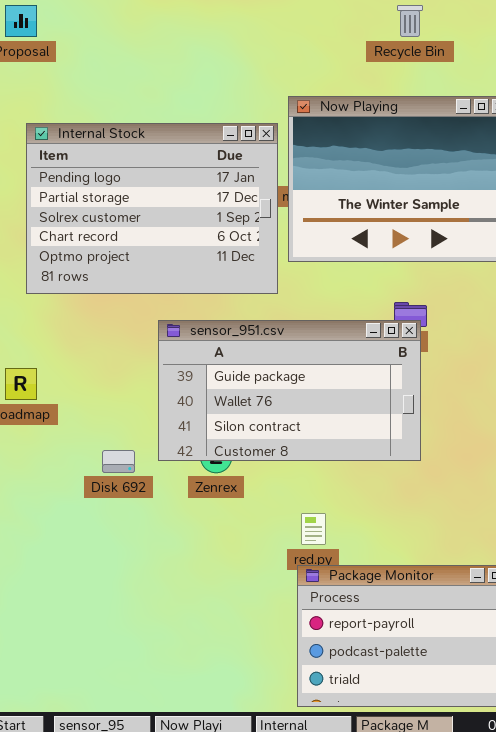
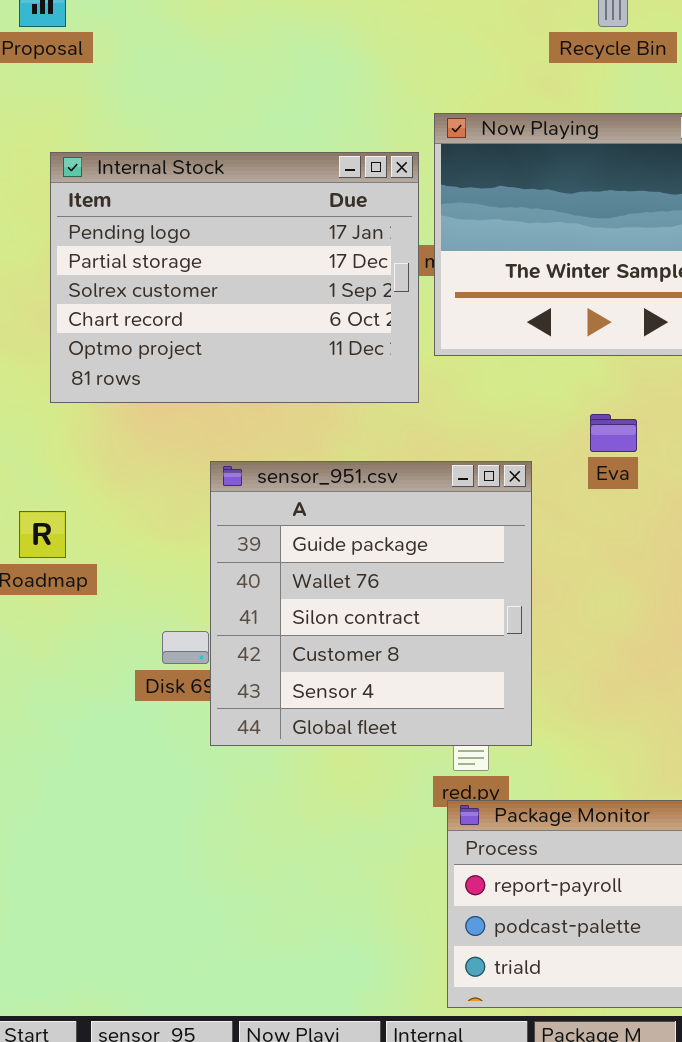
sensor_951.csv: [158,320,421,461] -> [210,461,532,746], moved, resized

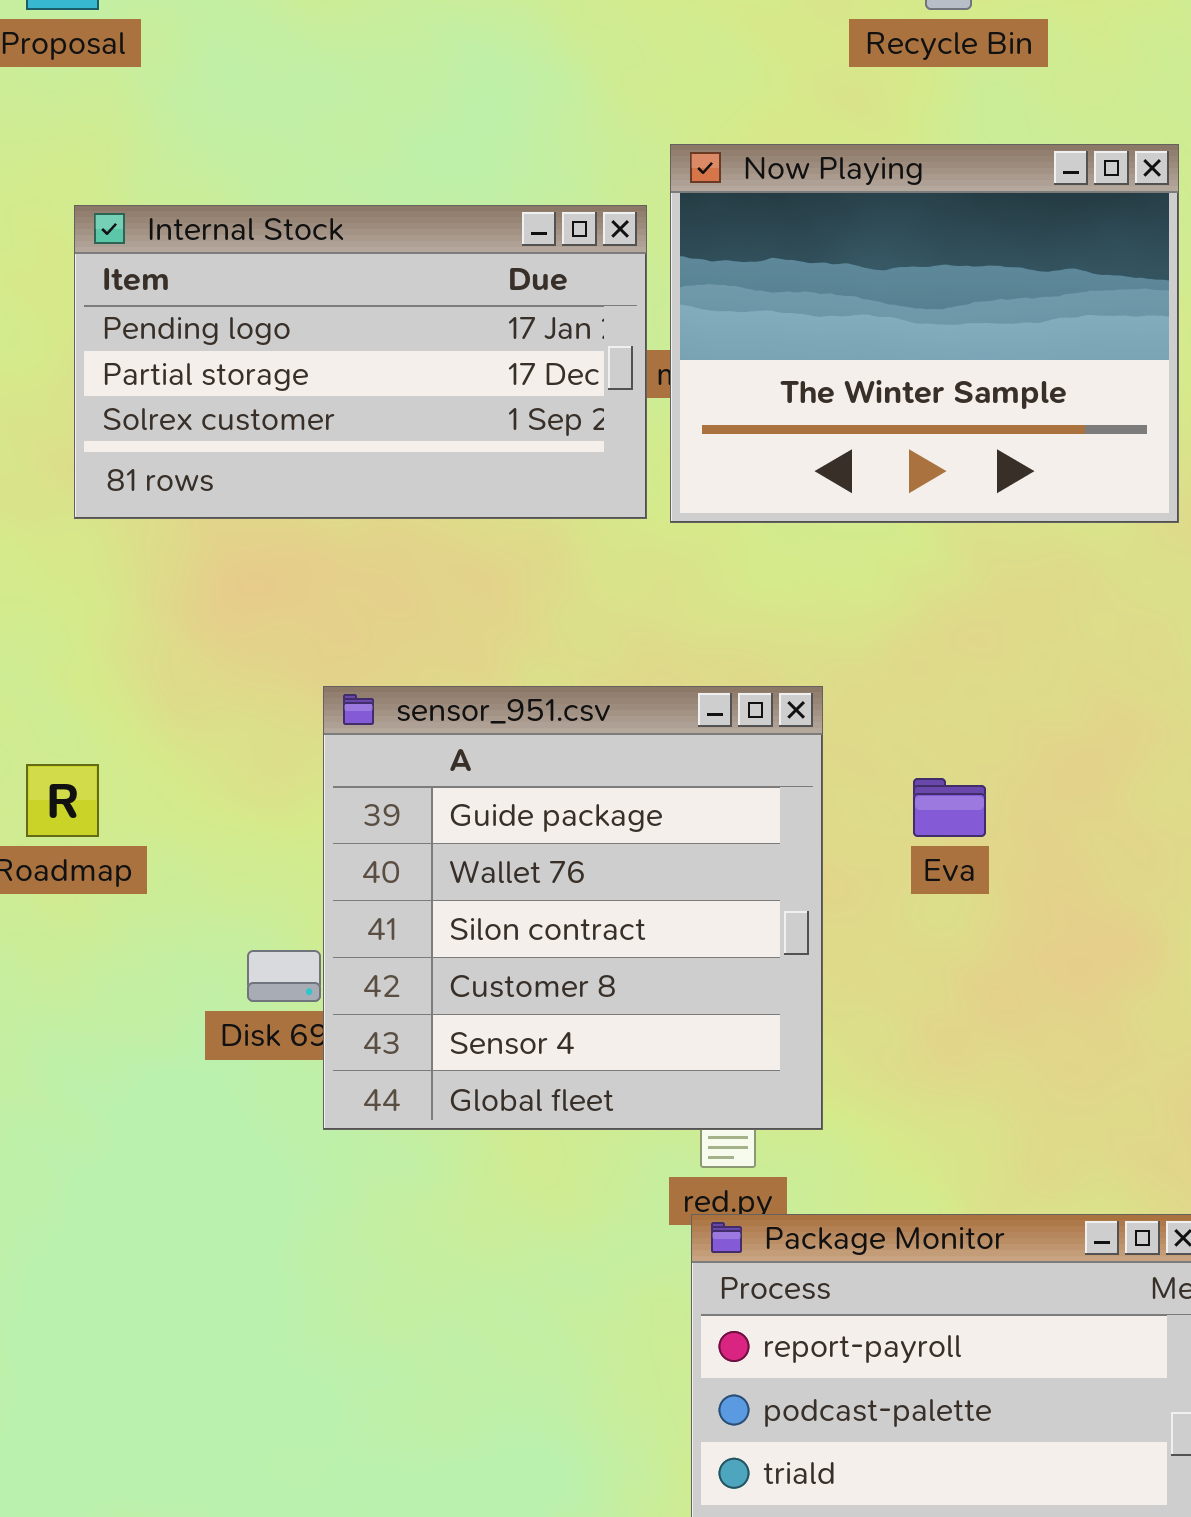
Internal Stock: [50,152,419,403] -> [74,205,647,519], resized
Eva: [590,414,637,452] -> [913,778,986,837], moved

